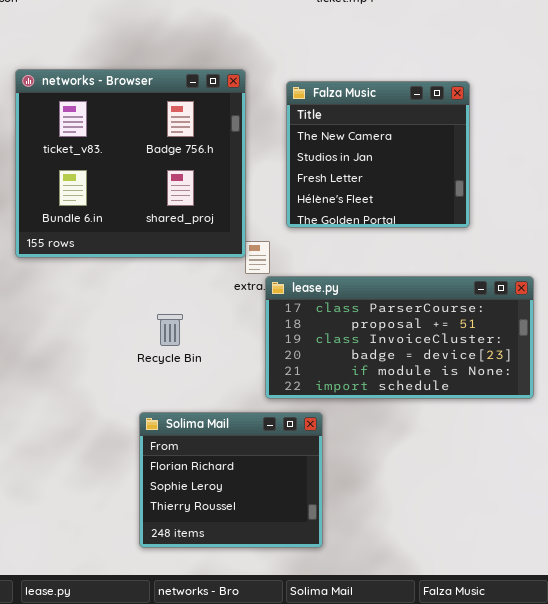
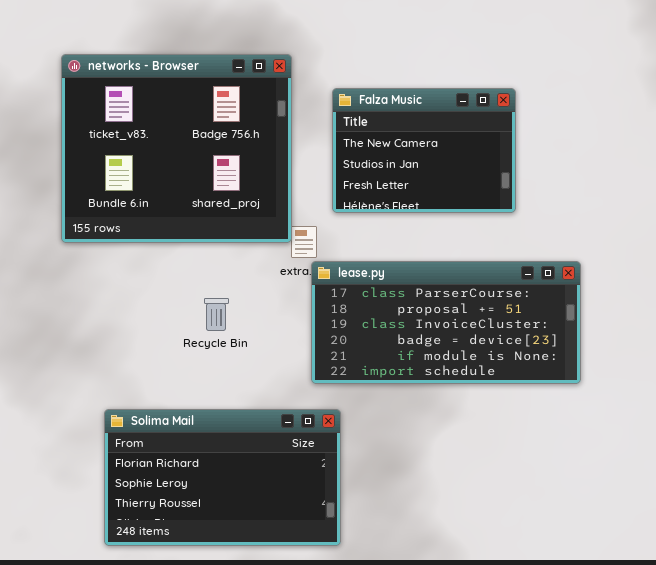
Falza Music: [286,81,470,228] -> [332,88,516,213], resized
Solima Mail: [139,412,323,548] -> [104,409,341,546], moved, resized

